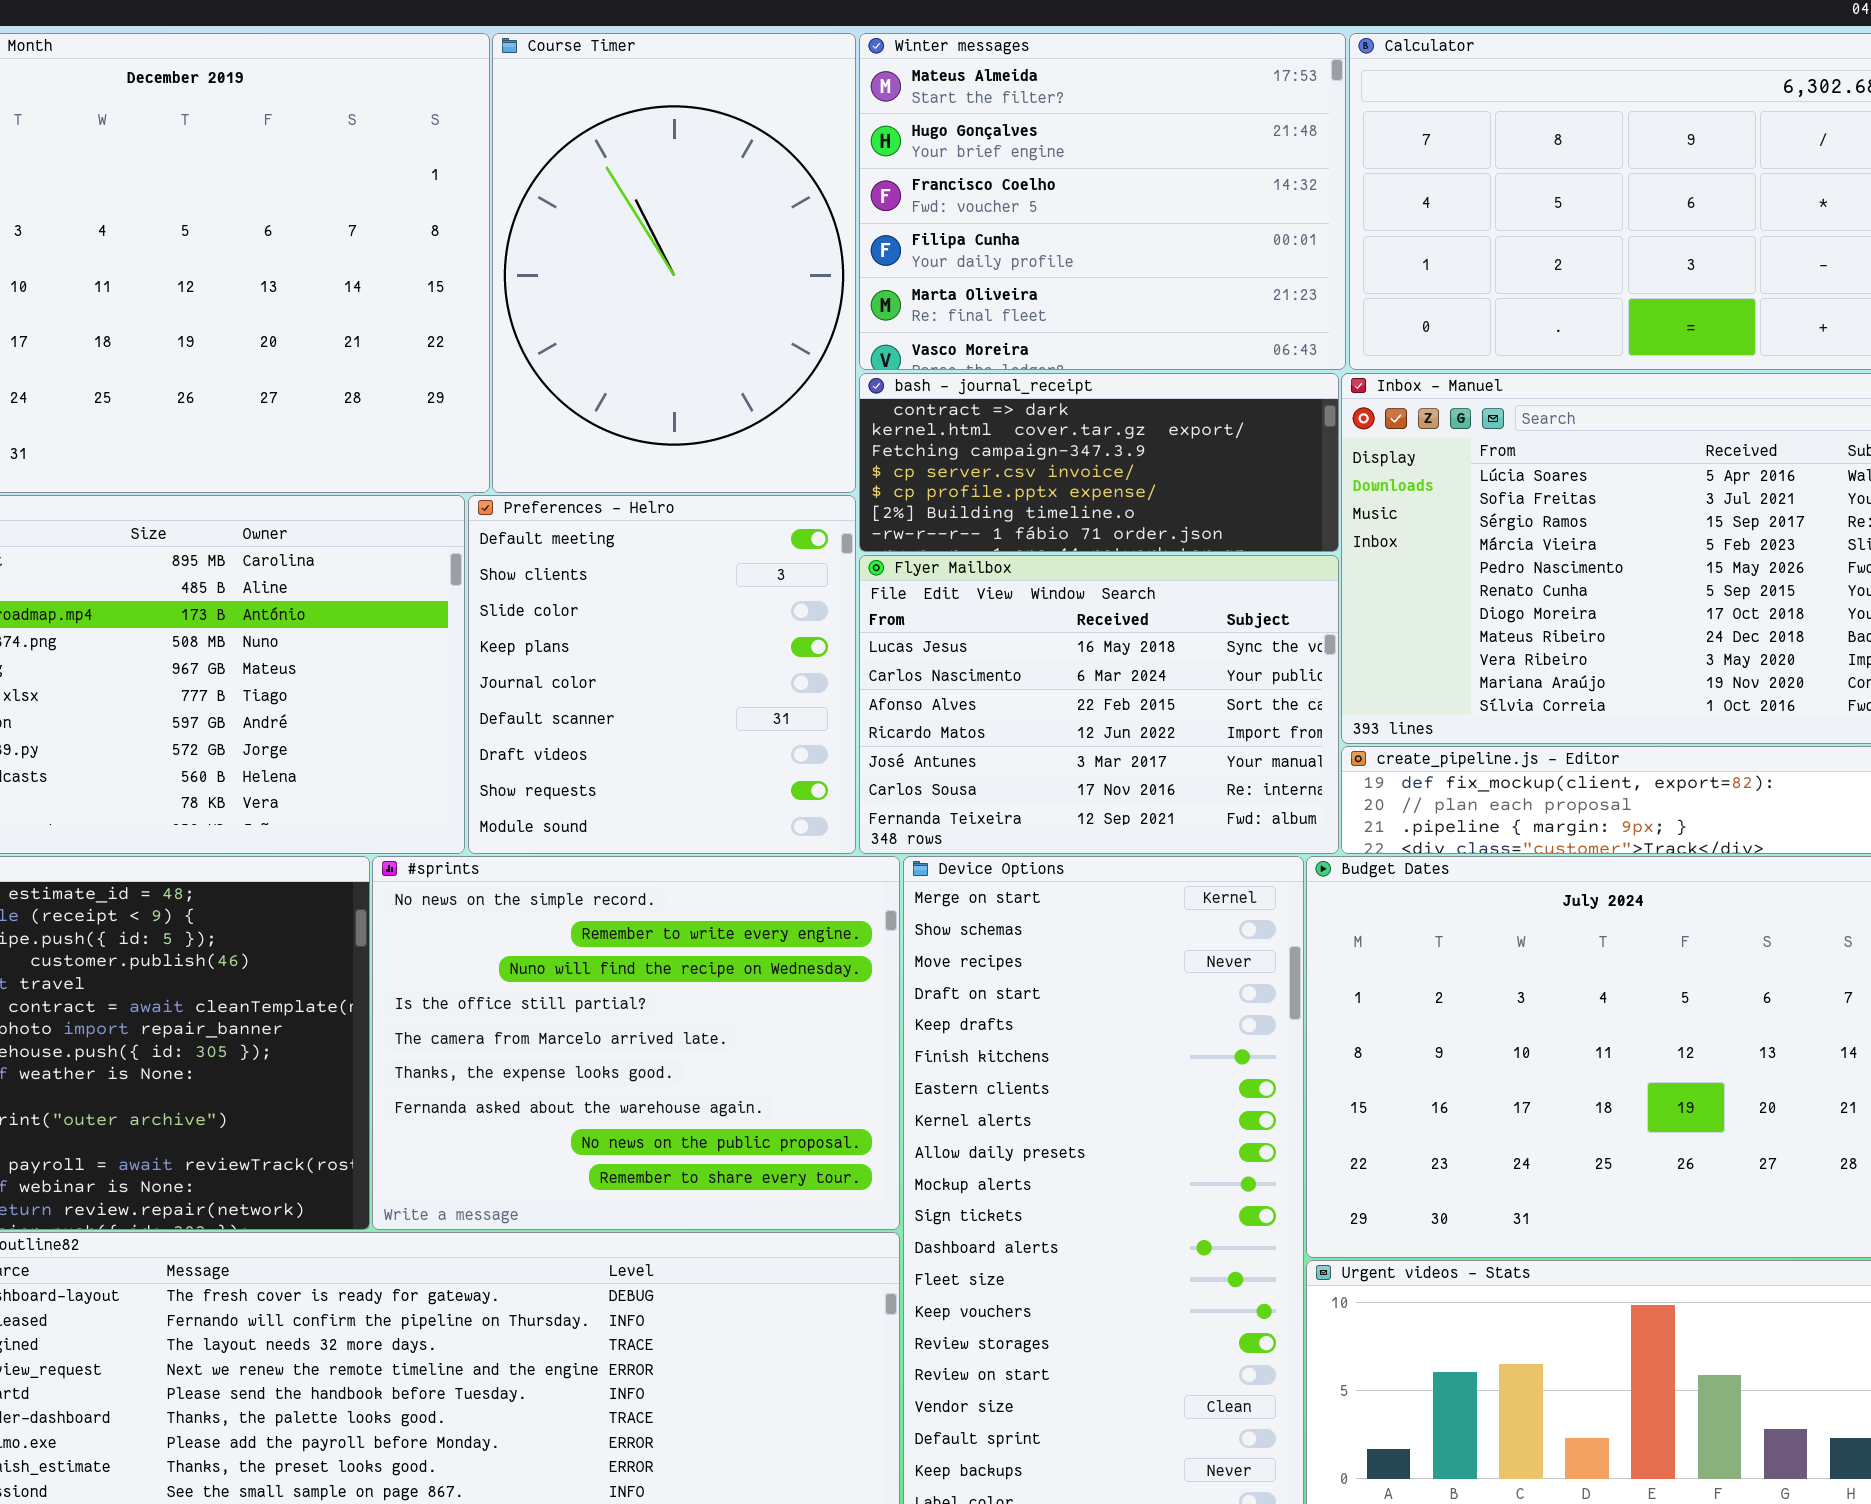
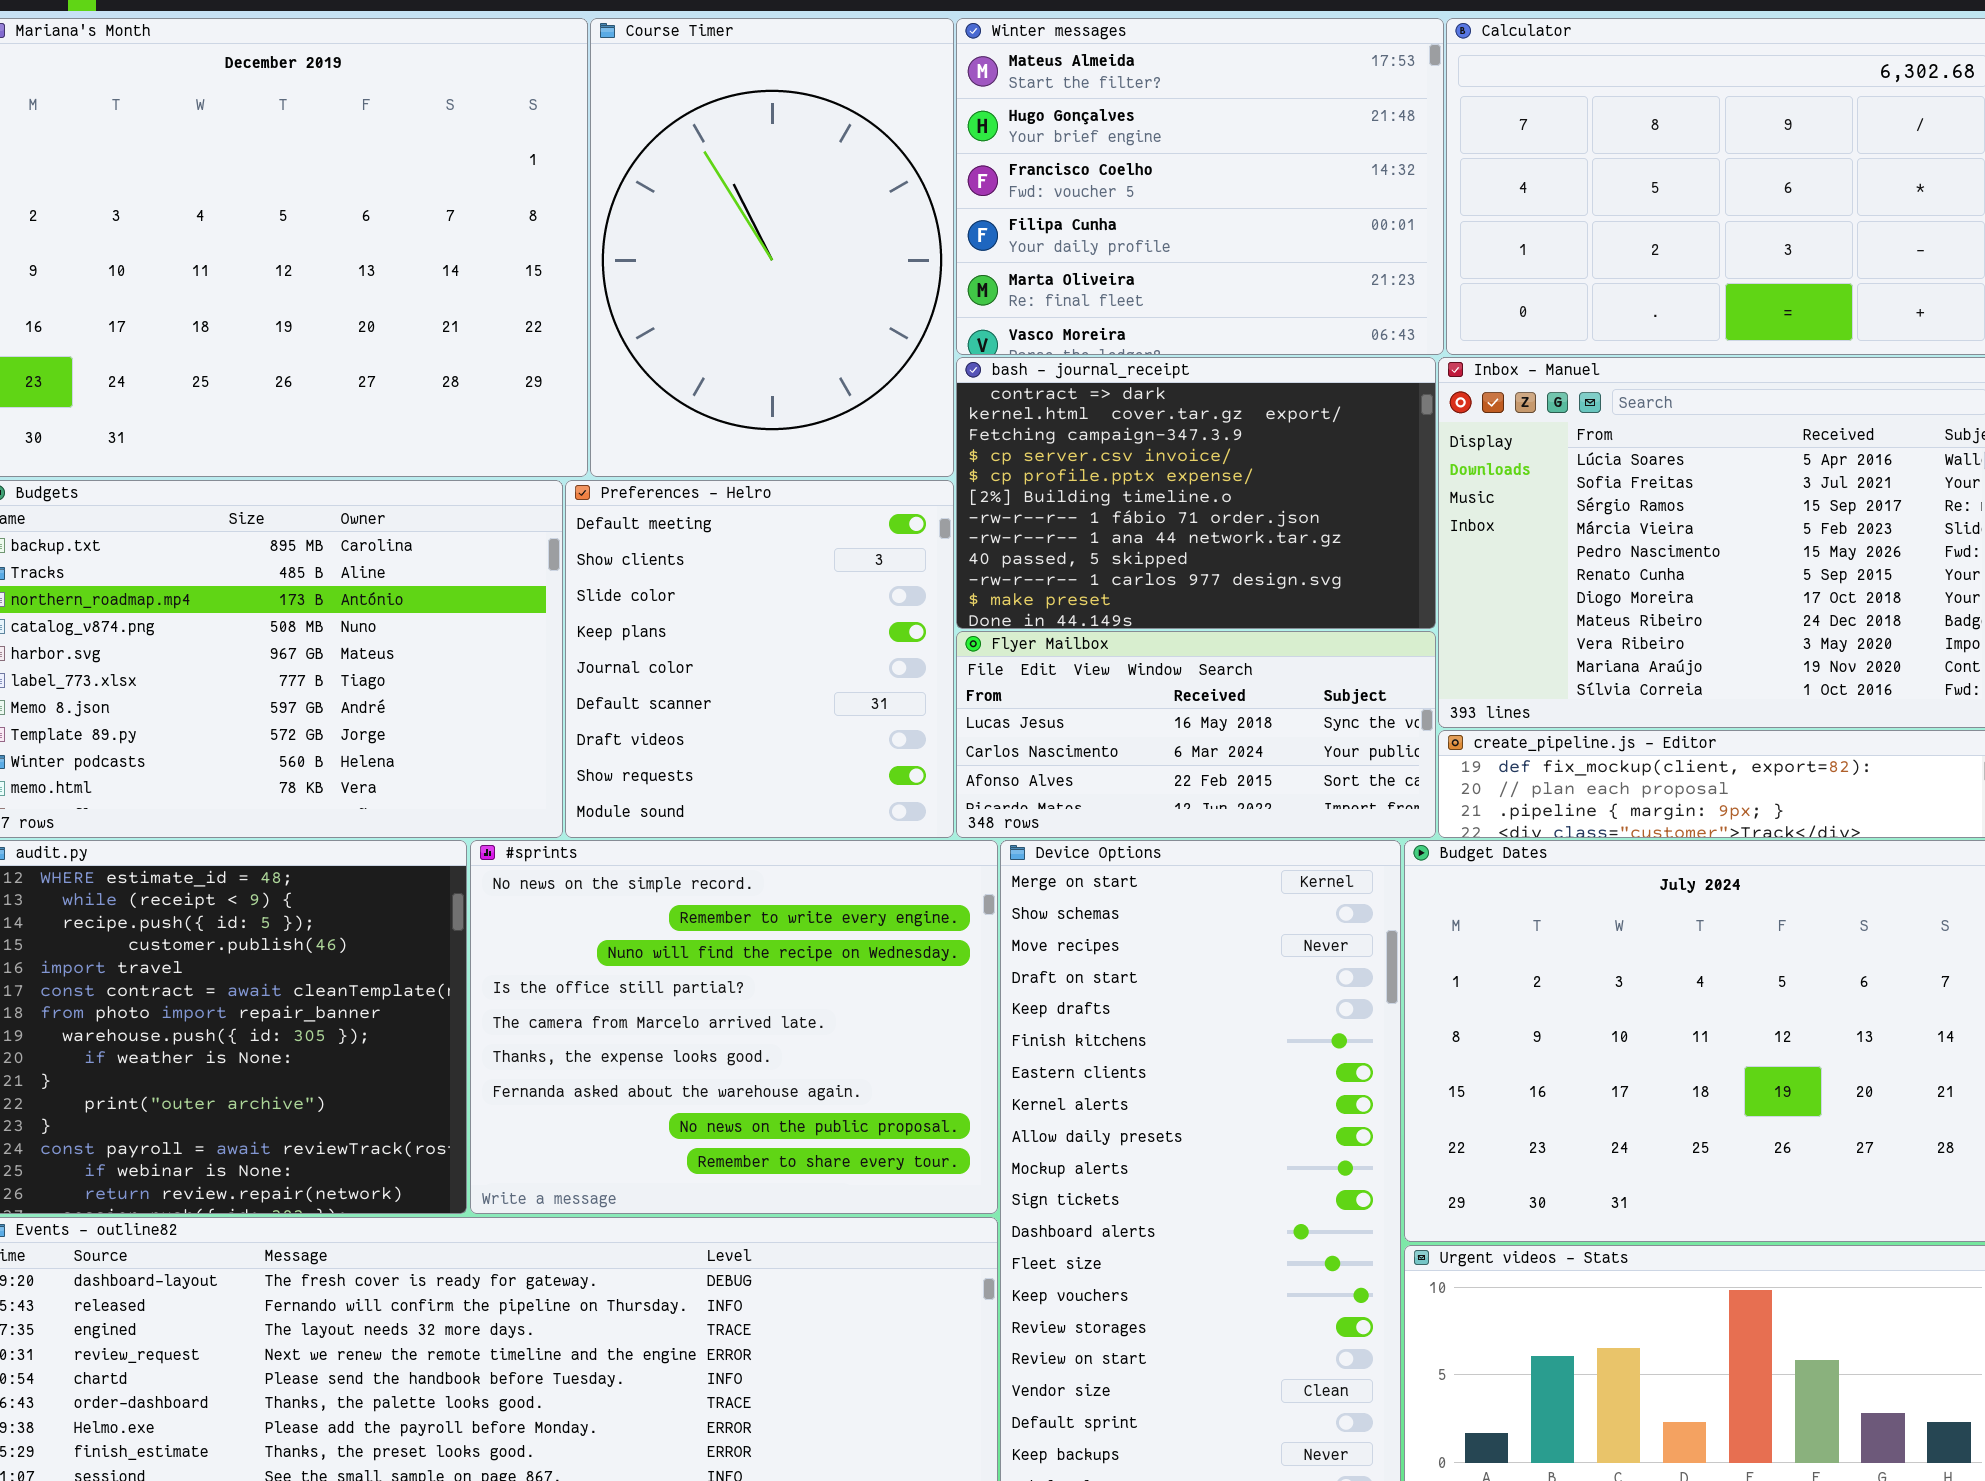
bash - journal_receipt: [859,373,1339,552] -> [956,357,1436,629], resized
Flyer Mailbox: [859,555,1339,854] -> [956,631,1436,838], resized

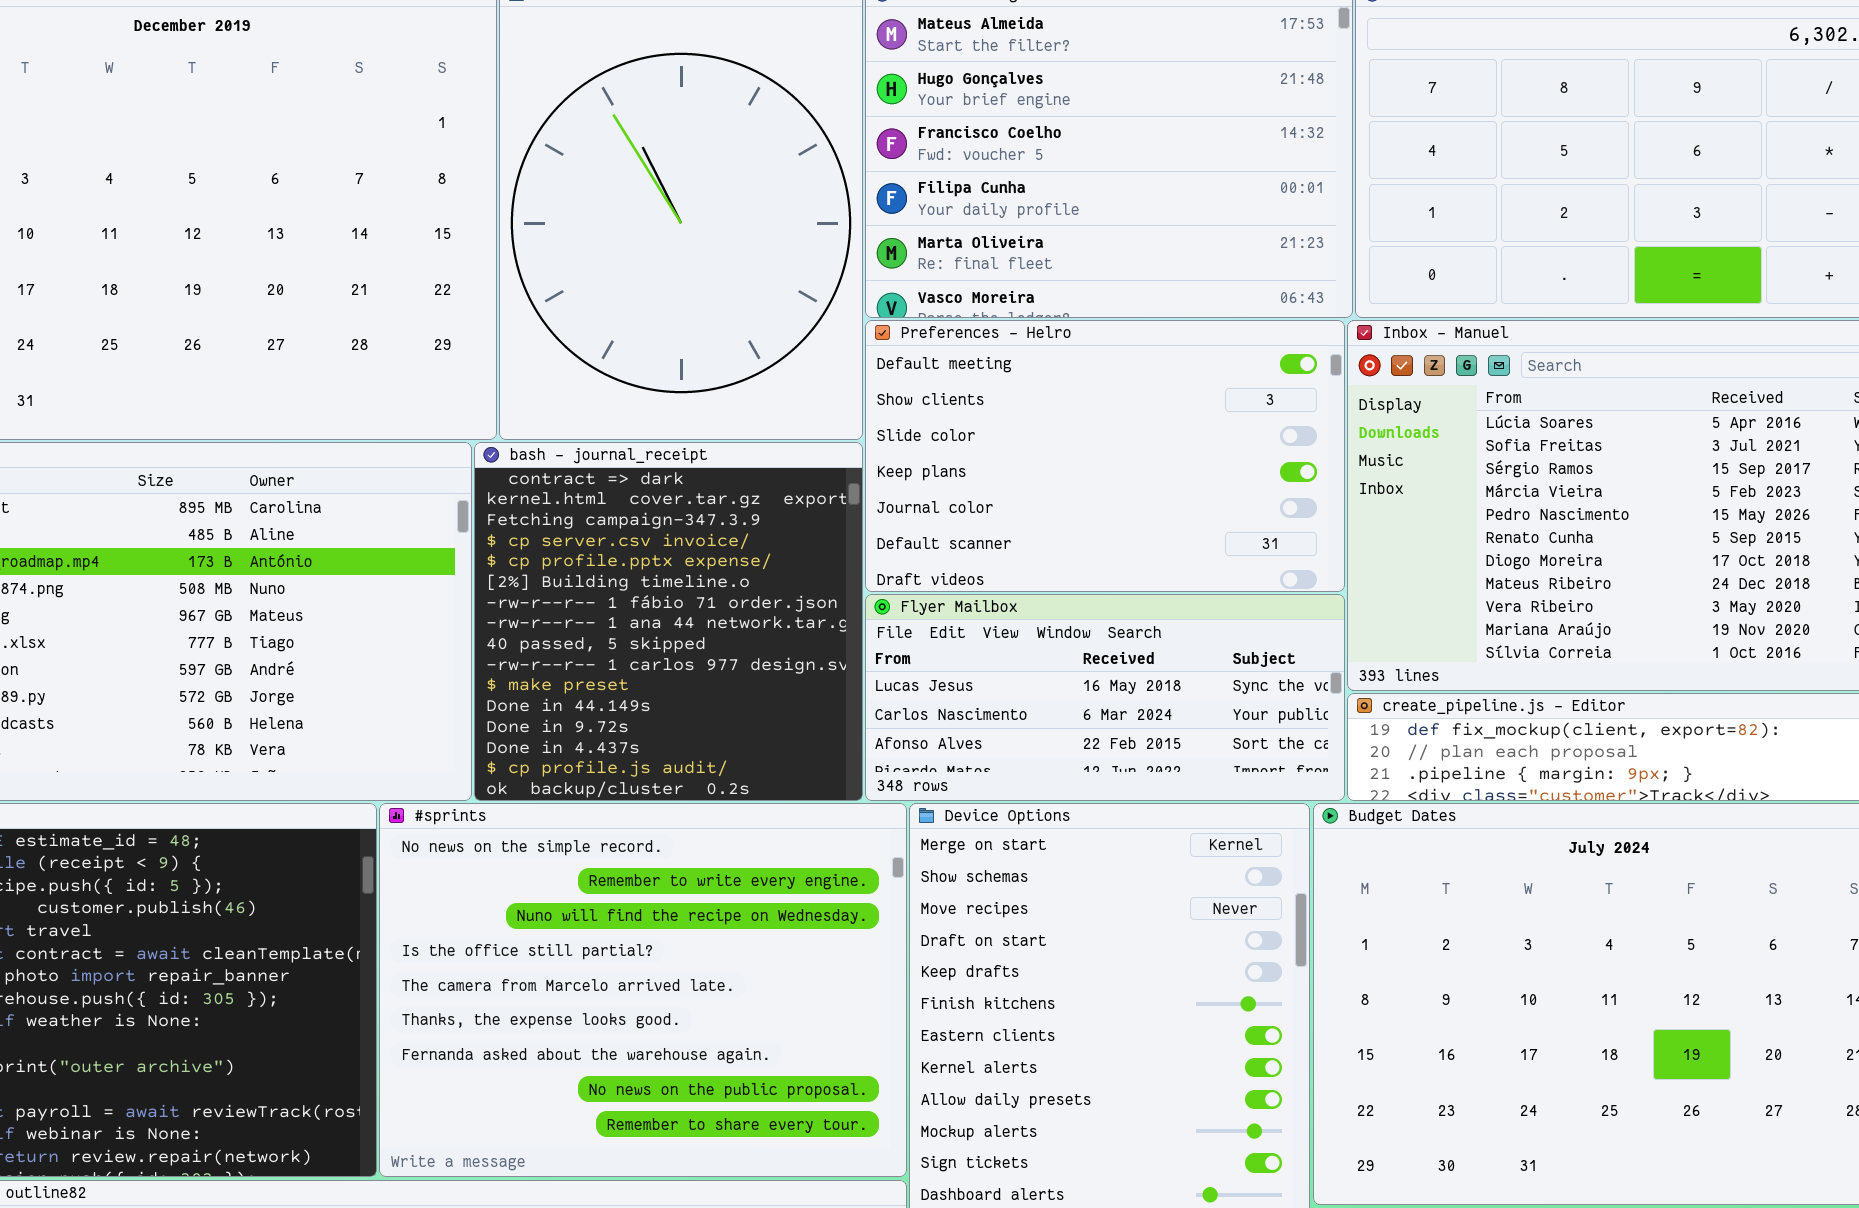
bash - journal_receipt: [956,357,1436,629] -> [474,442,863,801], moved, resized
Preferences - Helro: [565,480,954,838] -> [865,320,1345,592], moved, resized

